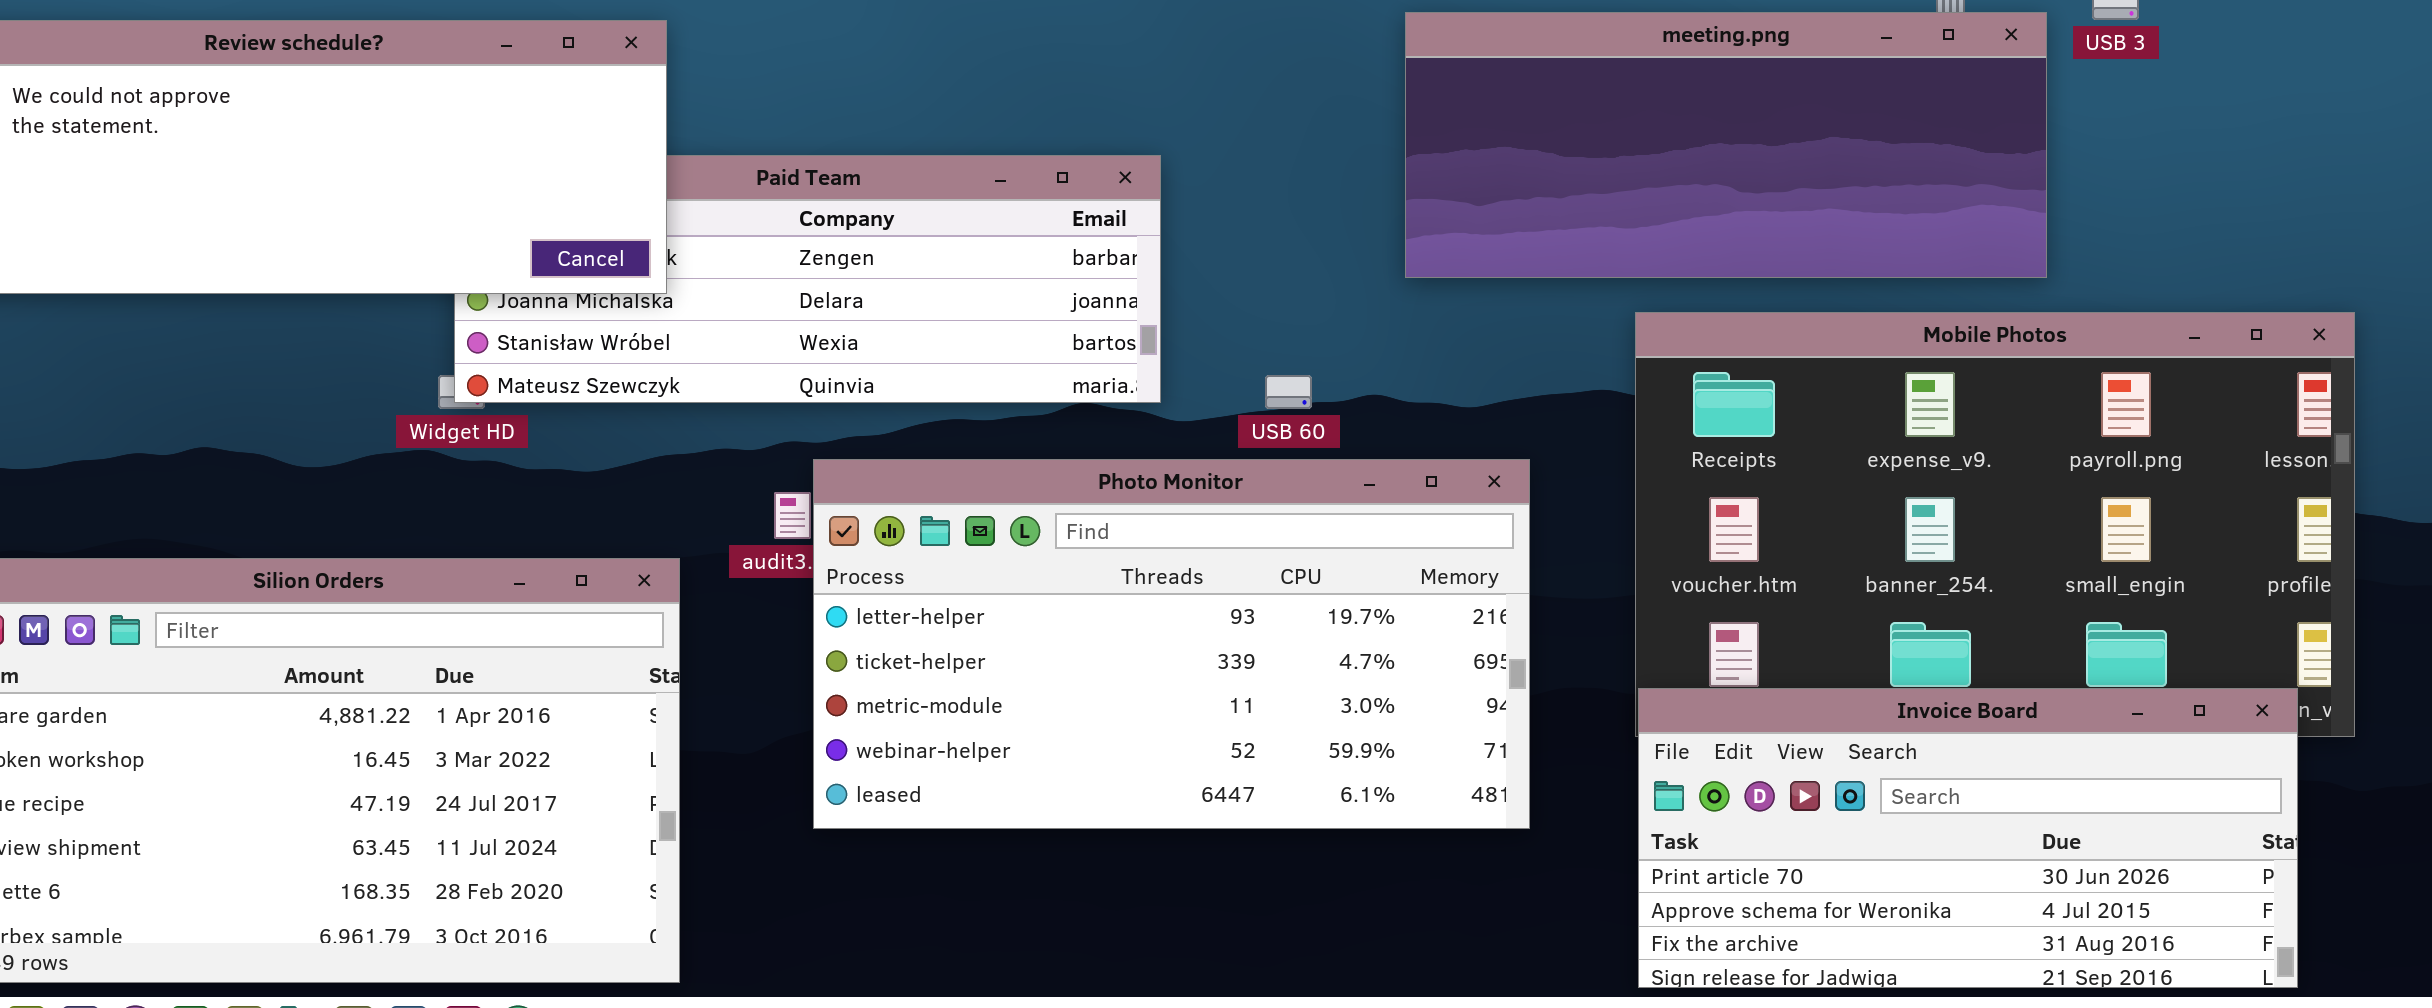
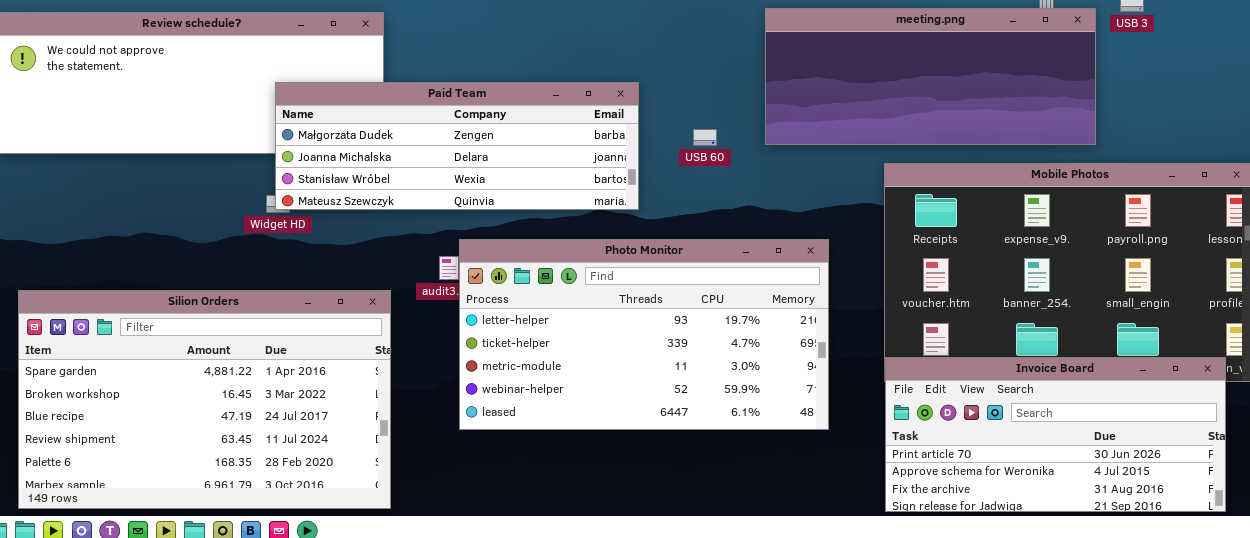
Paid Team: [454,155,1161,403] -> [275,82,639,210], raised
USB 60: [1265,375,1312,409] -> [693,129,717,146], moved

